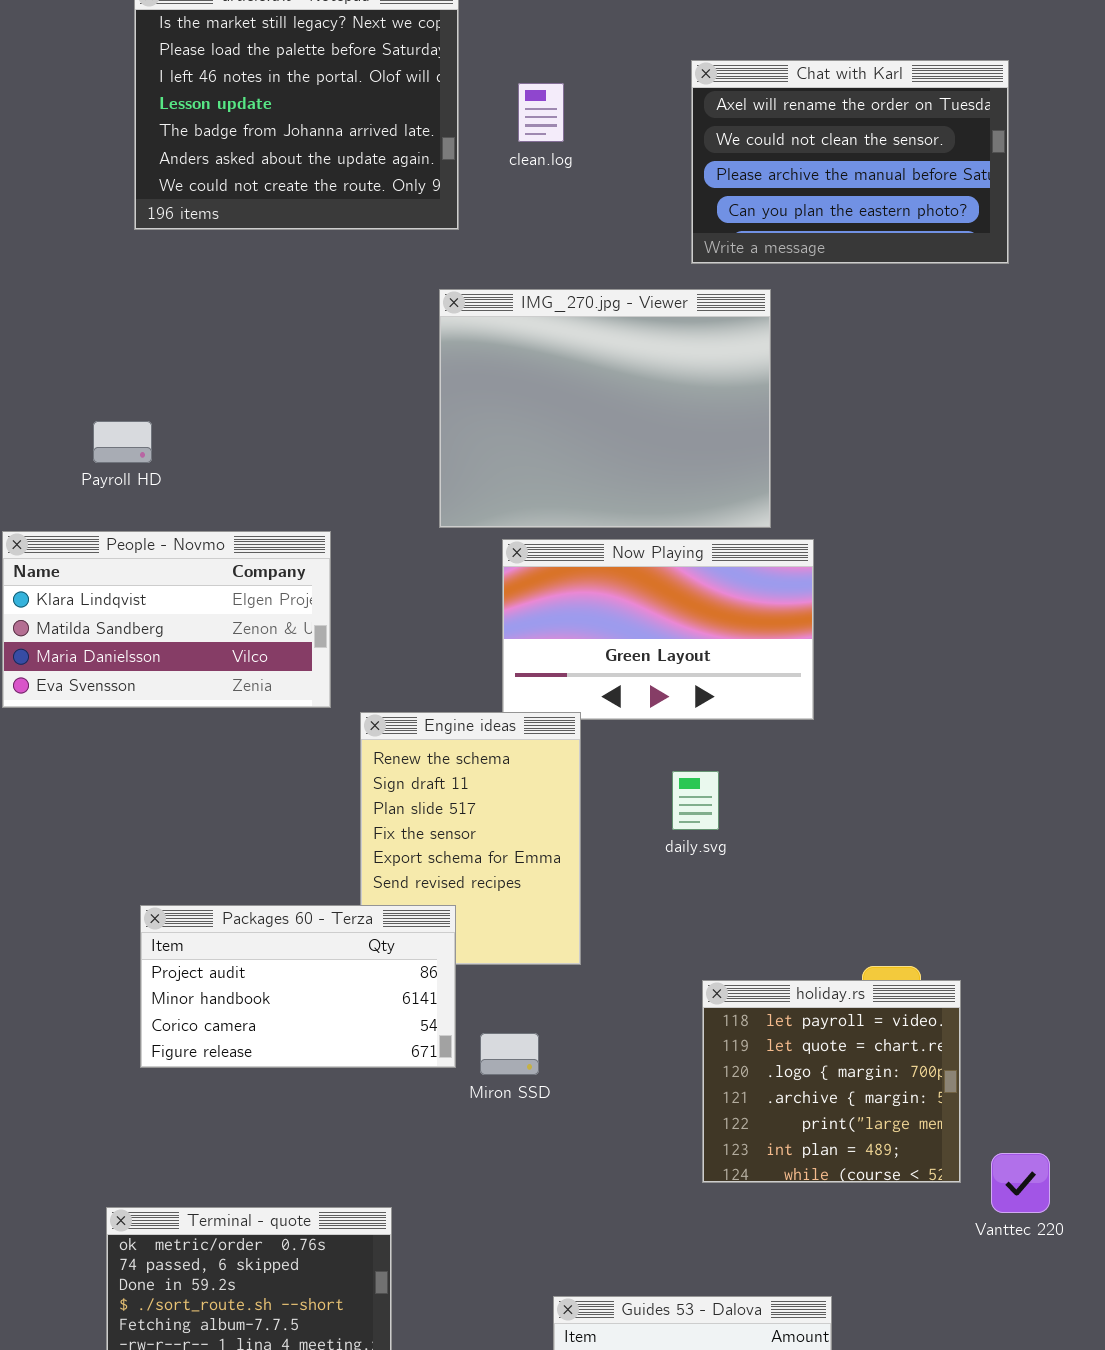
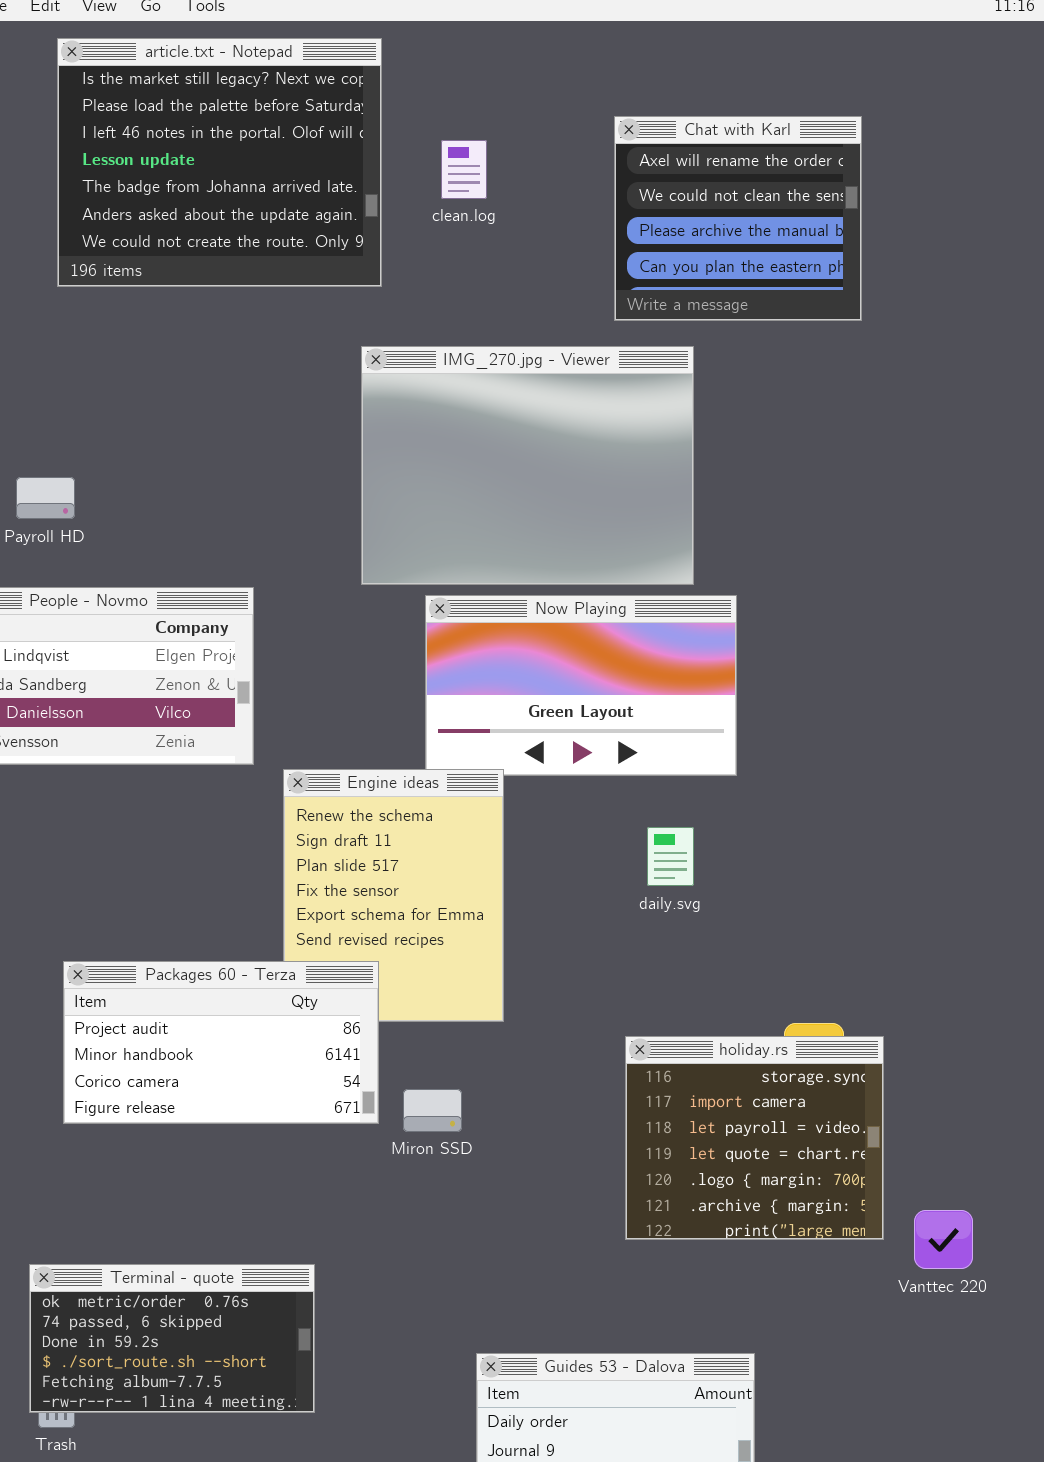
Chat with Karl: [691,60,1009,264] -> [614,116,862,321], resized
daily.svg: [672,771,719,830] -> [647,827,694,886], moved
holiday.rs: [702,980,961,1183] -> [625,1036,884,1240], scrolled up 2 rows

